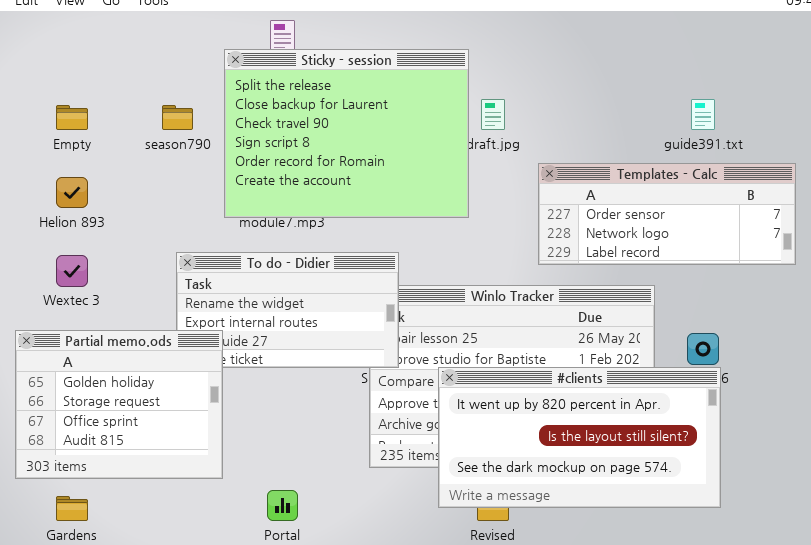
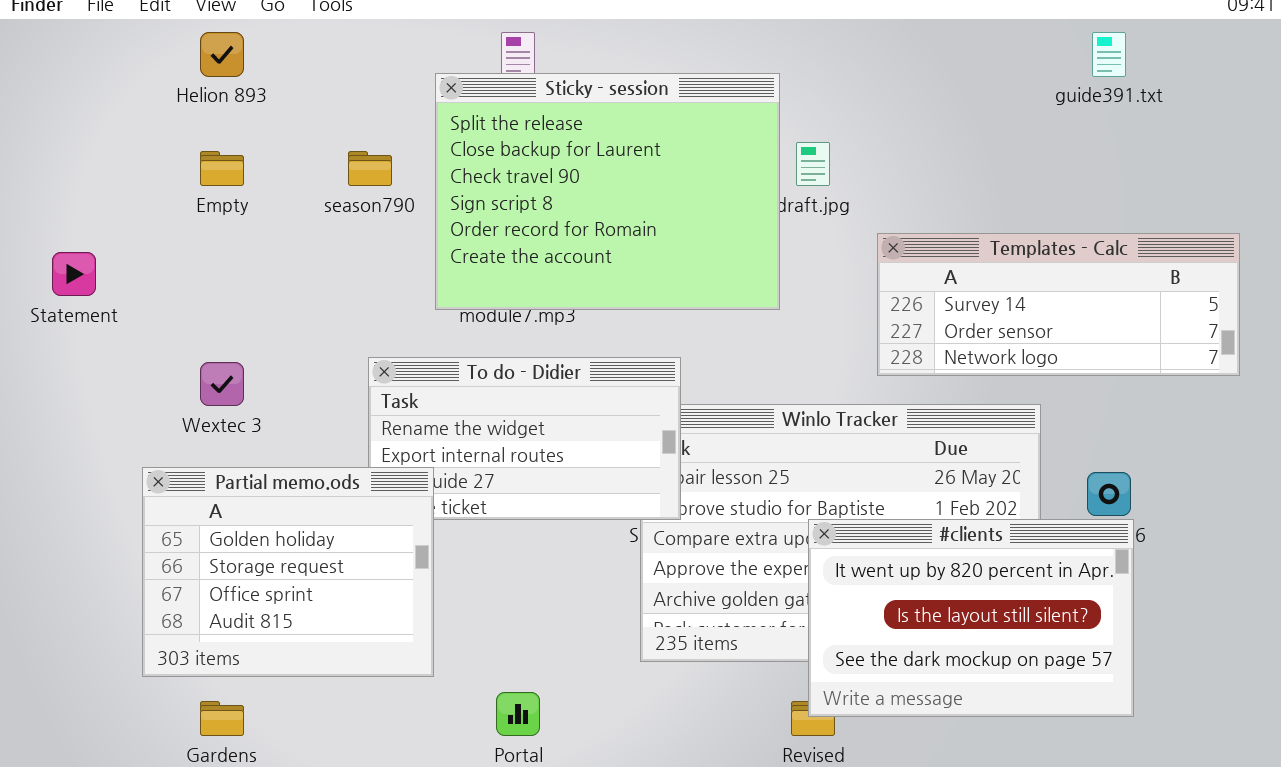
guide391.txt: [691,99,715,130] -> [1092,32,1126,77], moved
Templates - Calc: [538,163,796,265] -> [877,233,1240,376], scrolled up 1 row
Helion 893: [56,177,88,208] -> [200,32,244,77], moved
#clients: [438,367,721,508] -> [808,519,1134,717], resized

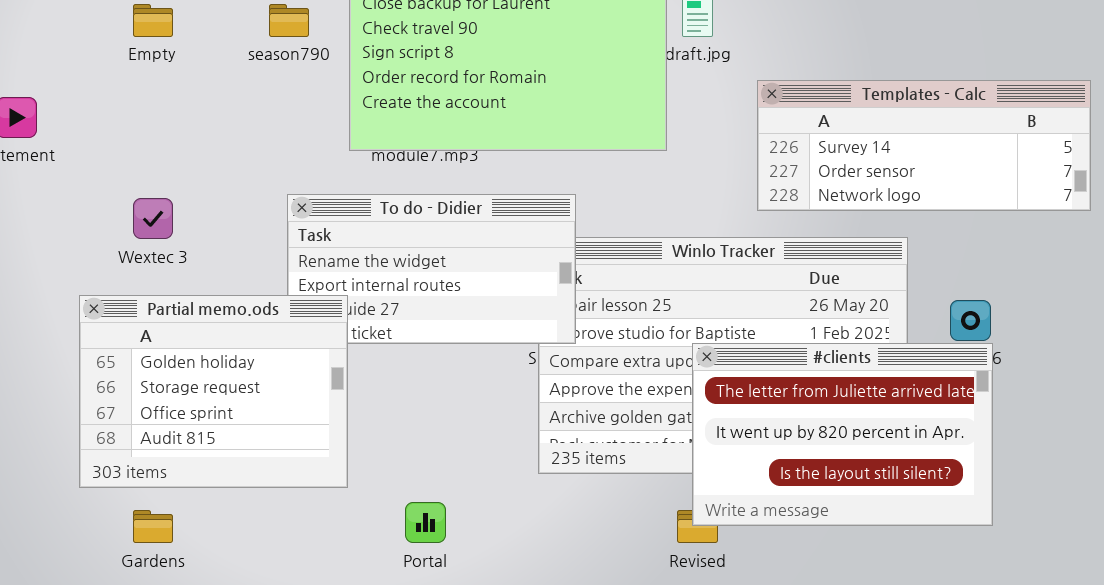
#clients: [808,519,1134,717] -> [692,343,993,526], scrolled up 1 row

